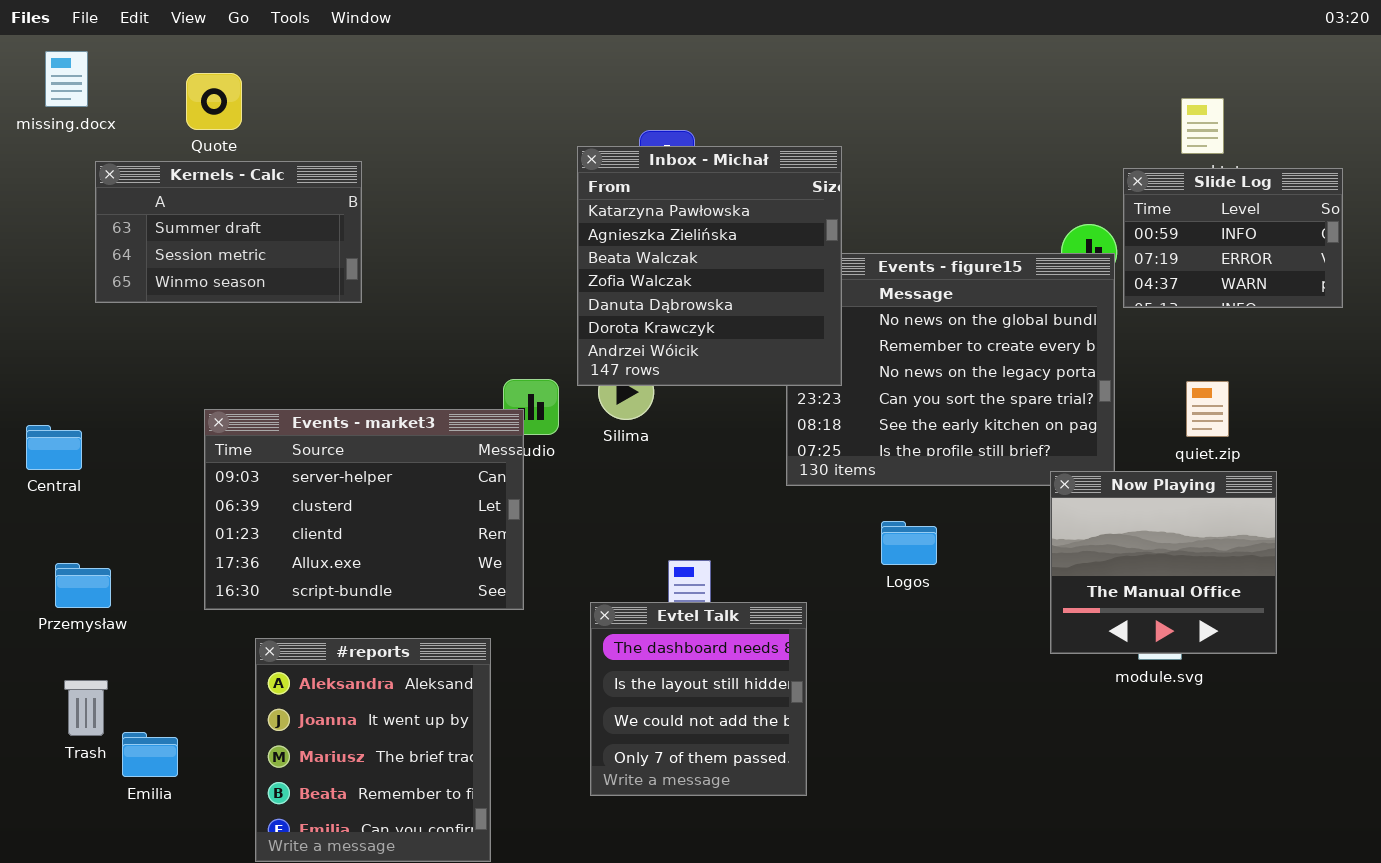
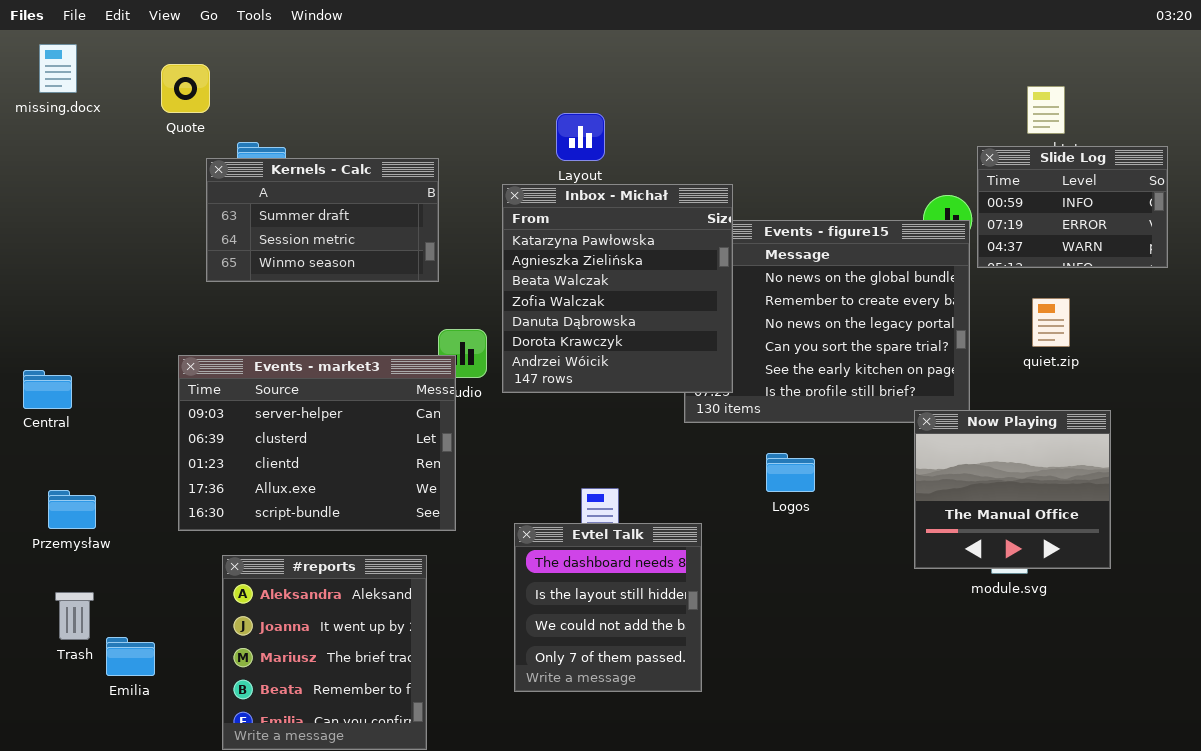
Inbox - Michał: [577,146,842,386] -> [502,184,733,393], moved
Kernels - Calc: [95,161,362,303] -> [206,158,439,282], moved
quiet.zip: [1186,381,1229,437] -> [1032,298,1070,347], moved

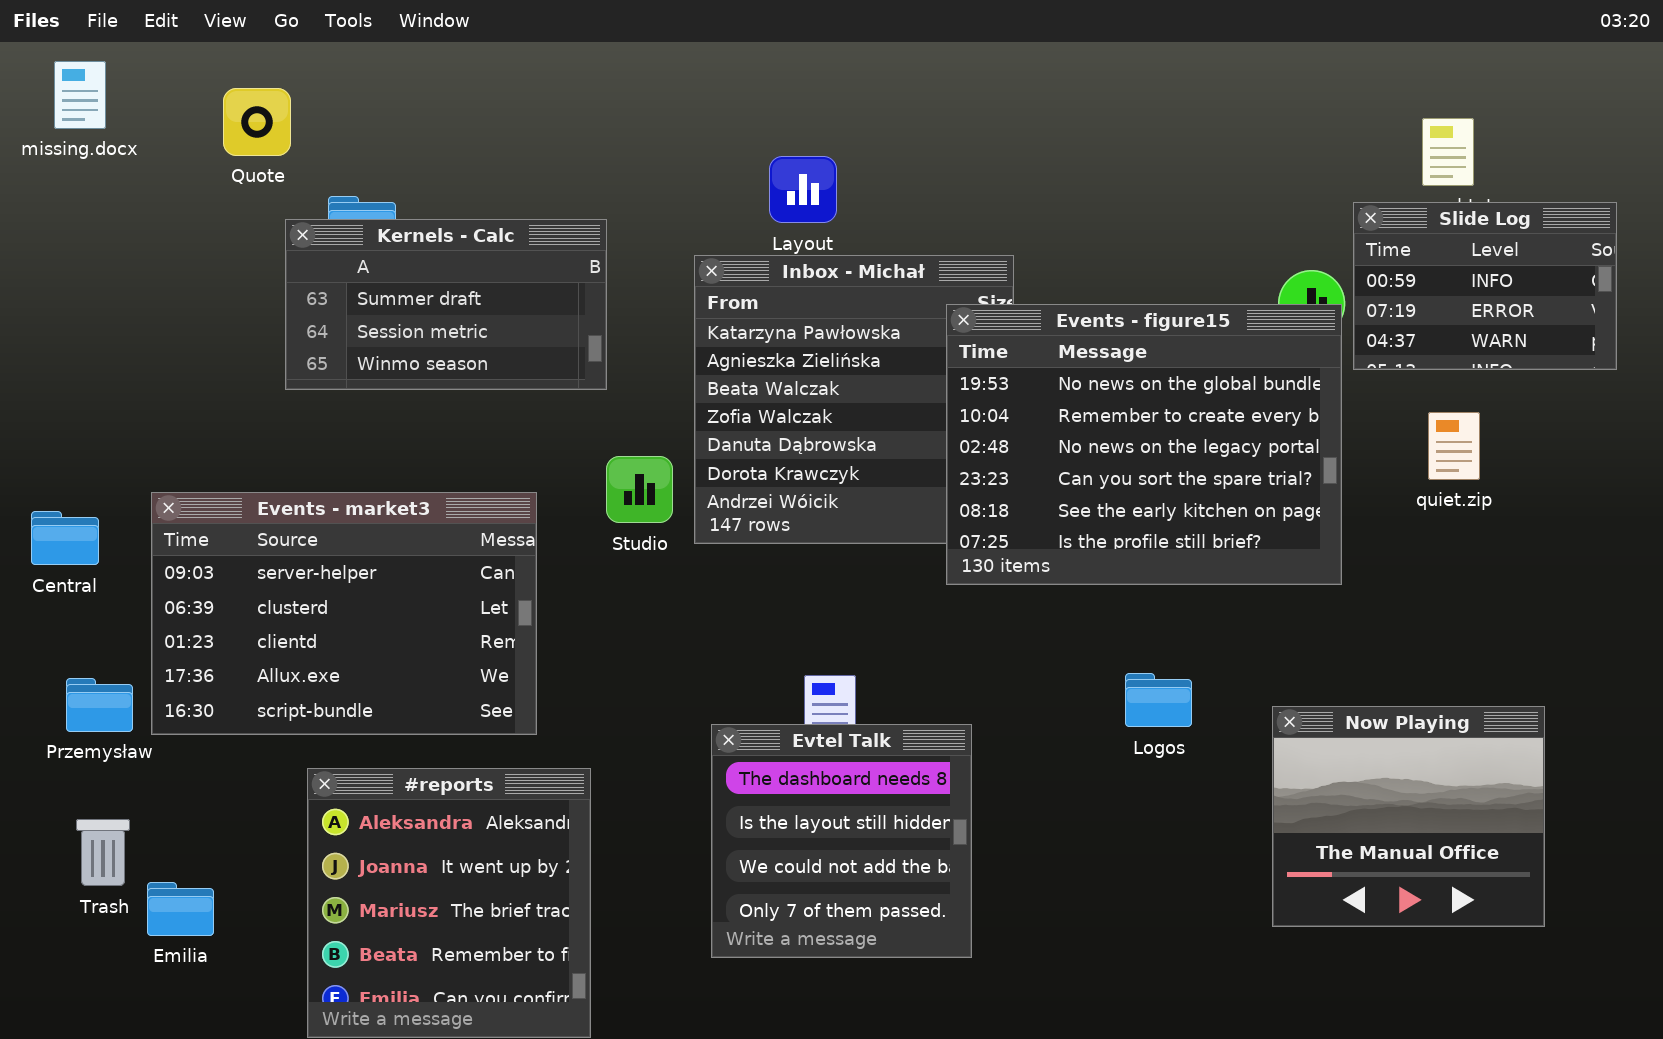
Events - figure15: [684,220,970,423] -> [946,304,1342,585], raised
Events - market3: [178,355,456,531] -> [151,492,537,735], moved
Now Playing: [914,410,1111,569] -> [1272,706,1545,927], moved
Logos: [766,453,815,492] -> [1125,673,1192,727], moved

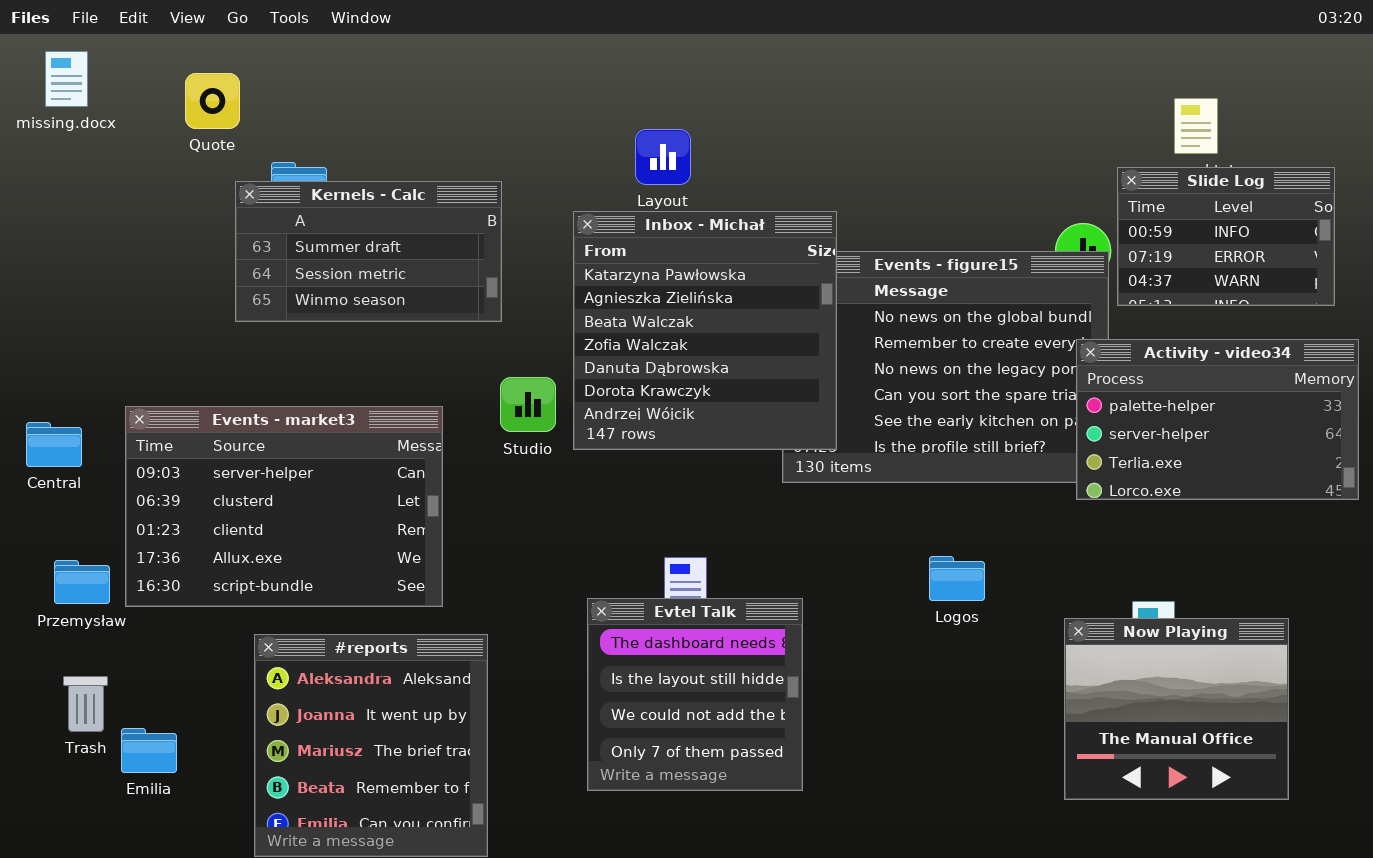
Inbox - Michał: [694,255,1014,544] -> [573,211,837,450], raised
Activity - video34: none -> [1076,339,1359,500], opened
Now Playing: [1272,706,1545,927] -> [1064,618,1289,800], moved

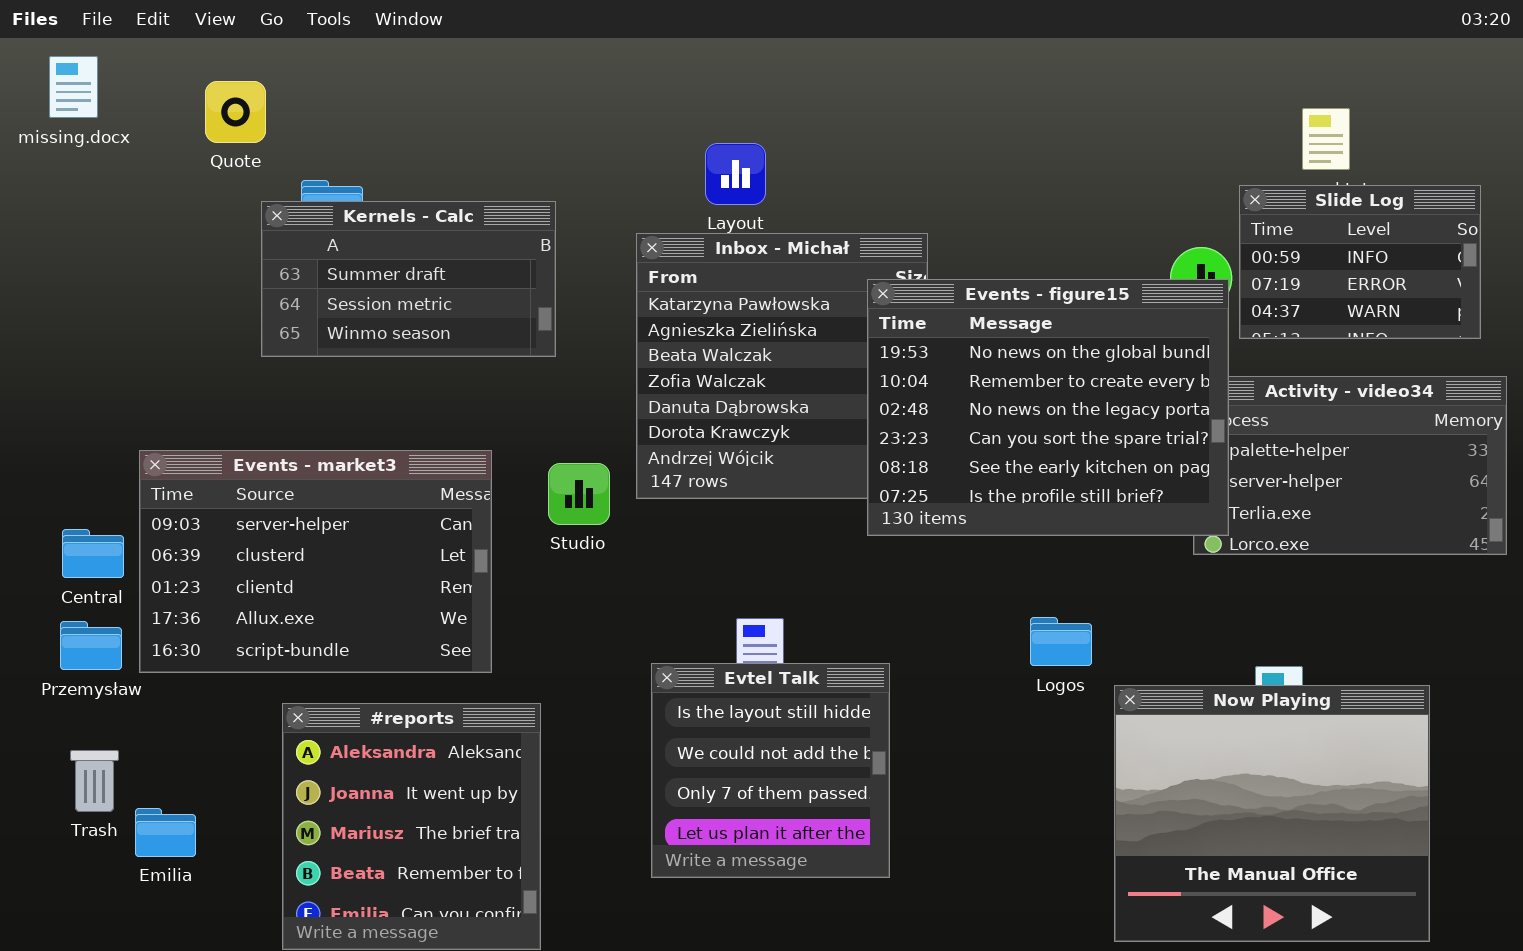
Events - figure15: [782,251,1109,483] -> [867,279,1229,536], raised
Studio: [500,377,556,432] -> [548,463,610,525], moved
Central: [26,422,82,467] -> [62,529,124,578], moved
Evtel Talk: [587,598,803,791] -> [651,663,890,878], scrolled down 1 row
Now Playing: [1064,618,1289,800] -> [1114,685,1430,942], resized

